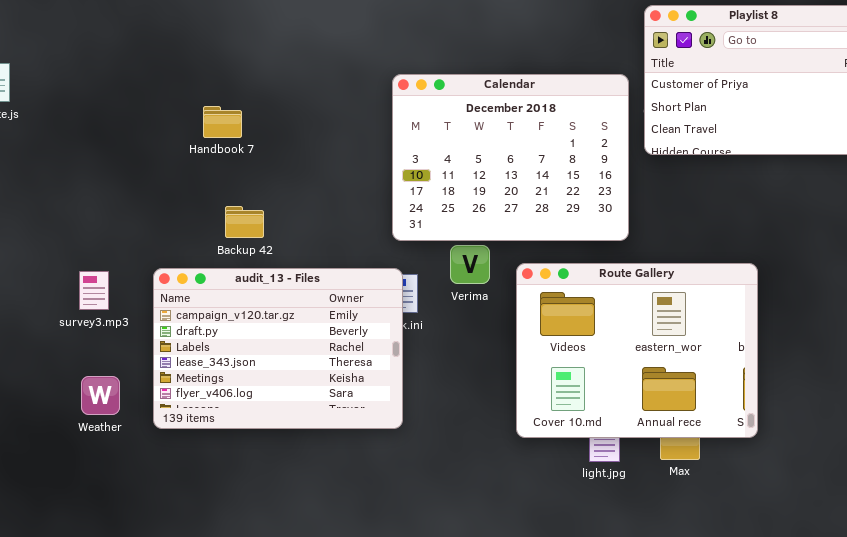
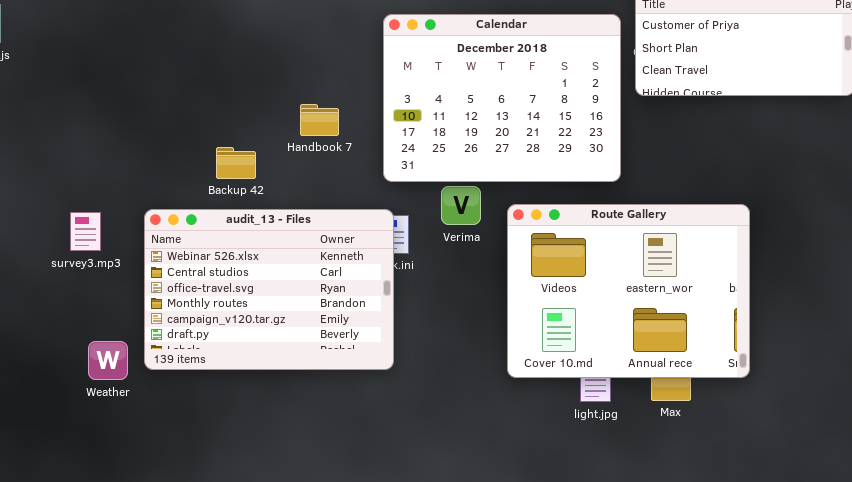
Handbook 7: [203,106,242,138] -> [300,104,339,136], moved
audit_13 - Files: [153,268,403,429] -> [144,209,394,370], scrolled up 4 rows
Weather: [81,376,120,415] -> [88,341,128,380], moved

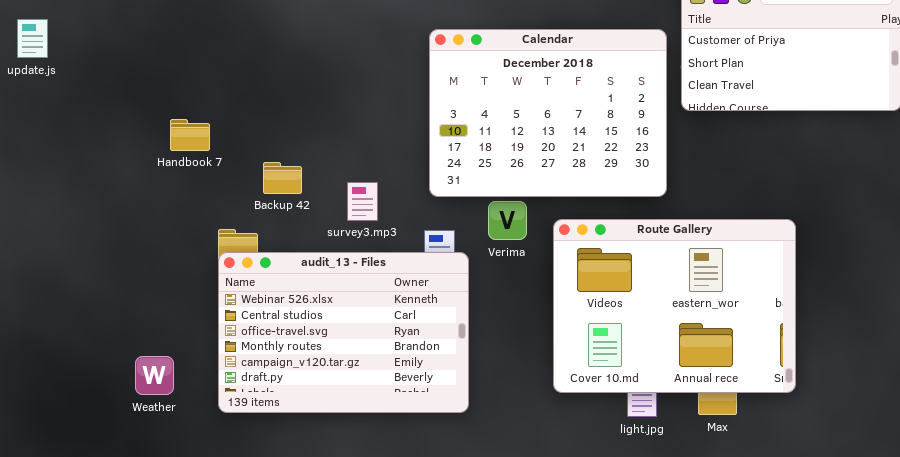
Handbook 7: [300,104,339,136] -> [170,119,210,151], moved
audit_13 - Files: [144,209,394,370] -> [218,252,469,413], moved
survey3.mp3: [70,212,101,251] -> [347,182,378,221], moved

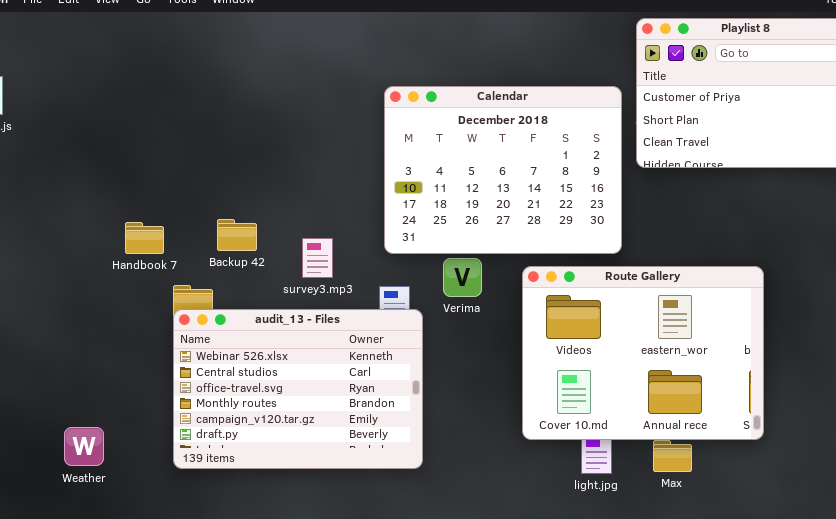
Handbook 7: [170,119,210,151] -> [125,222,164,254], moved
Route Gallery: [553,219,796,393] -> [522,266,764,440], moved
Weather: [135,356,174,395] -> [64,427,104,466], moved

